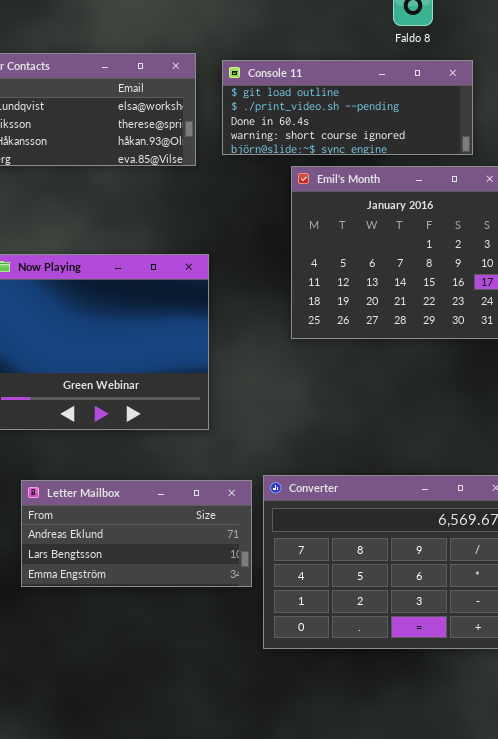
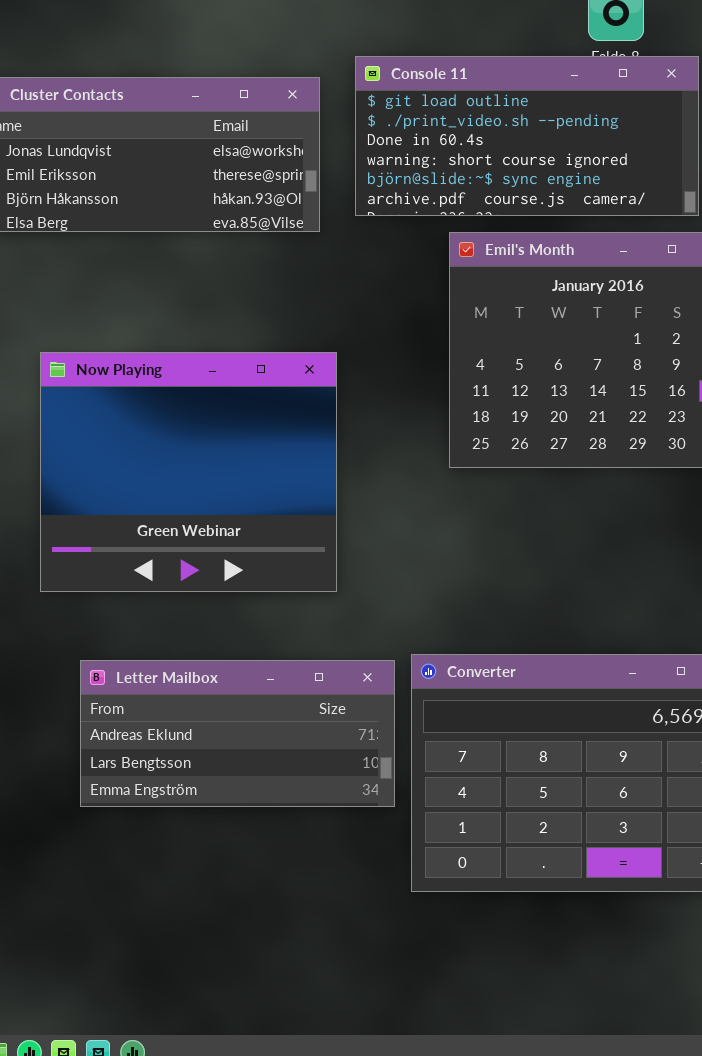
Console 11: [222,60,473,155] -> [355,56,699,216], resized

